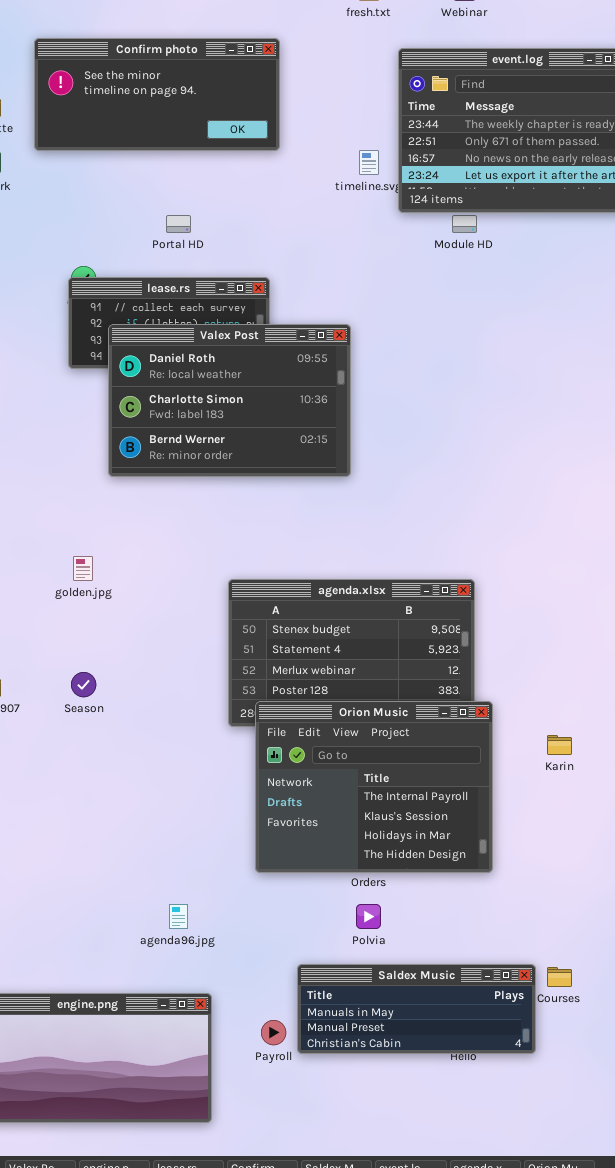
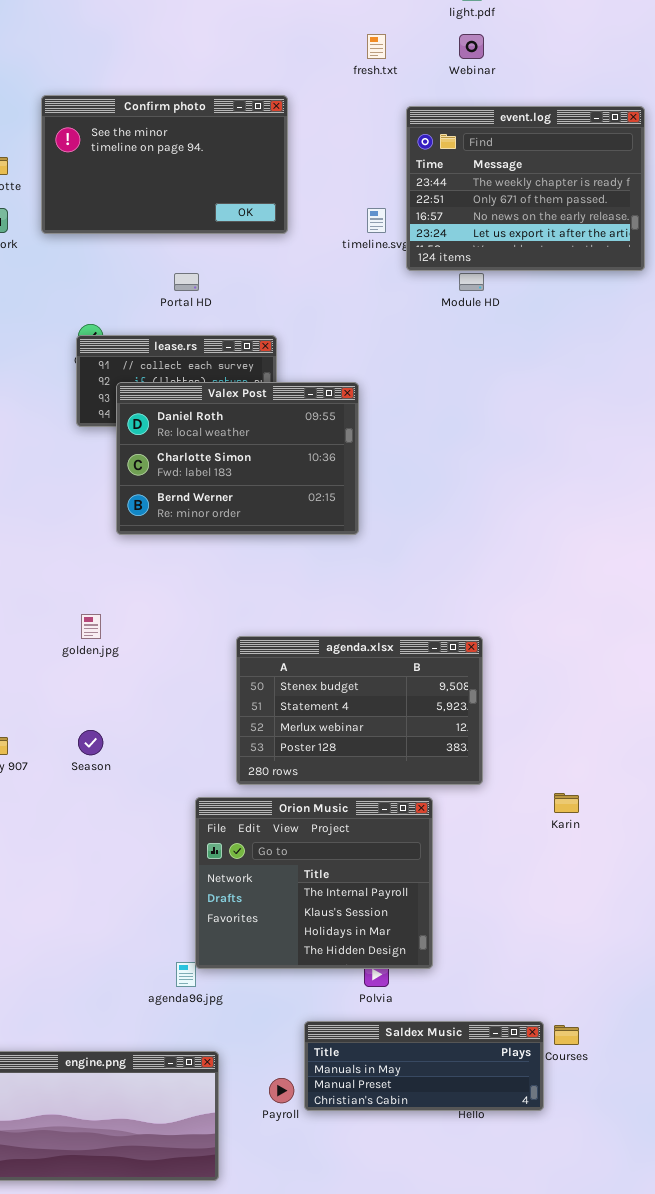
Confirm photo: [34,38,280,151] -> [41,95,288,234], resized
Orion Music: [255,701,493,873] -> [195,797,433,969], moved

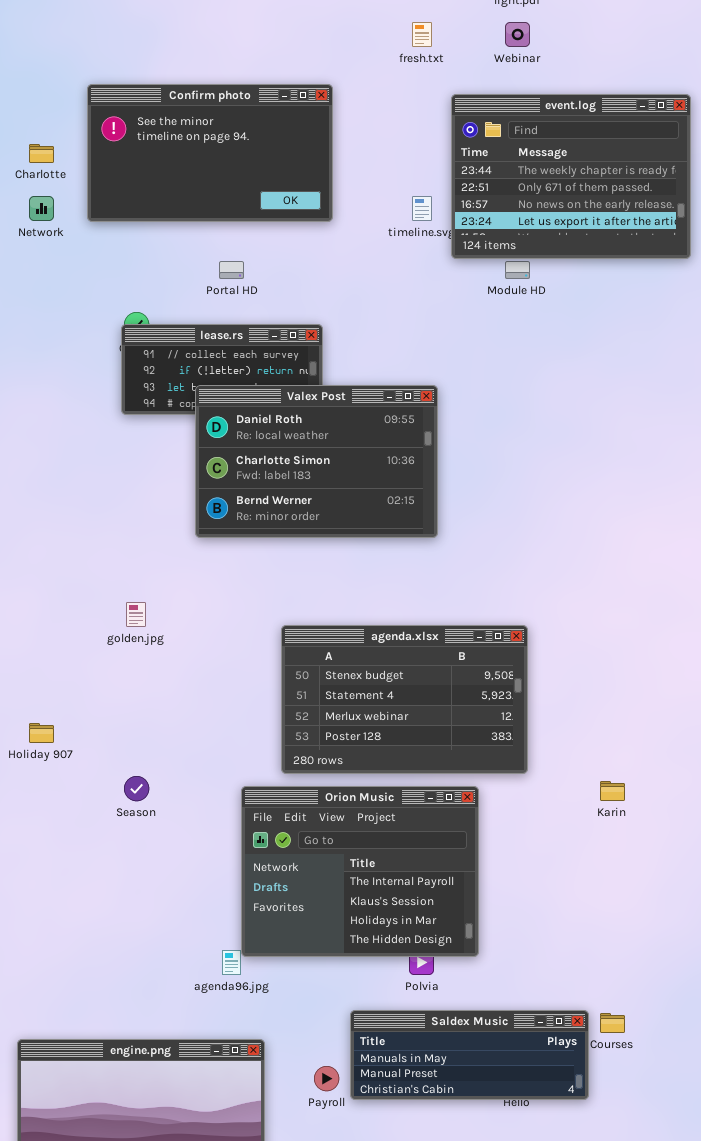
Valex Post: [116,382,359,535] -> [195,385,438,538], moved
Season: [78,730,103,755] -> [124,776,149,801], moved

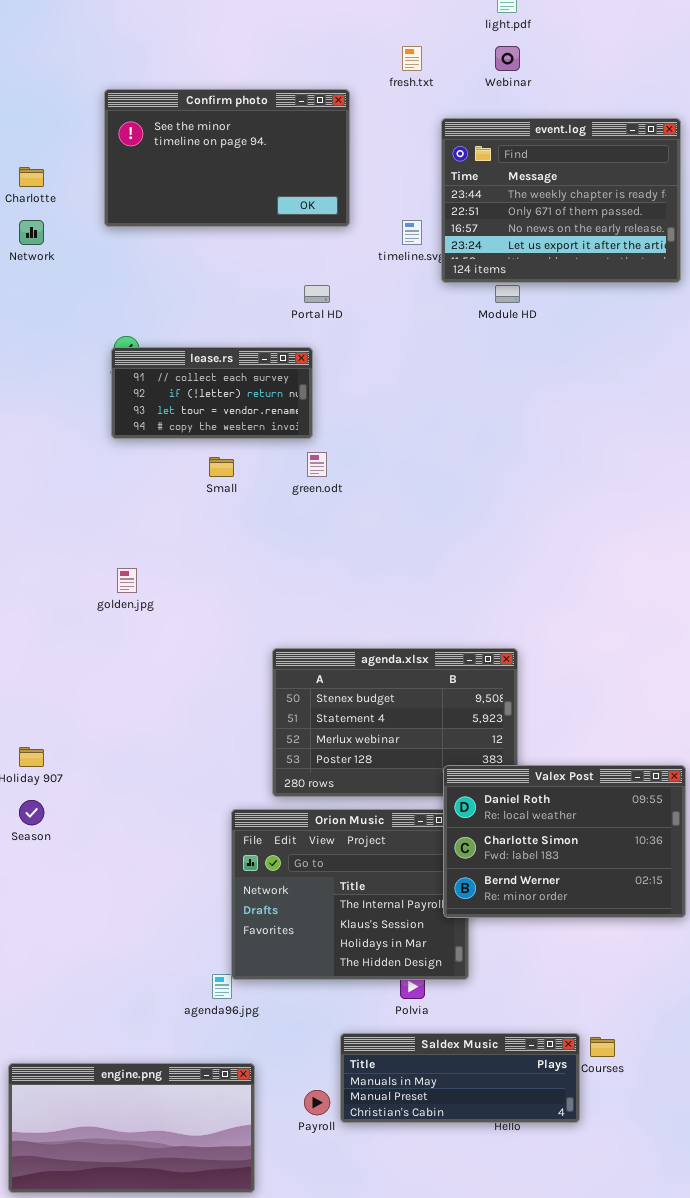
Confirm photo: [87,84,333,222] -> [104,89,350,227], moved
Portal HD: [219,261,244,279] -> [304,285,330,303], moved
Valex Post: [195,385,438,538] -> [443,765,686,918], moved
golden.jpg: [126,602,146,627] -> [117,568,137,593], moved
Season: [124,776,149,801] -> [19,800,44,825], moved

